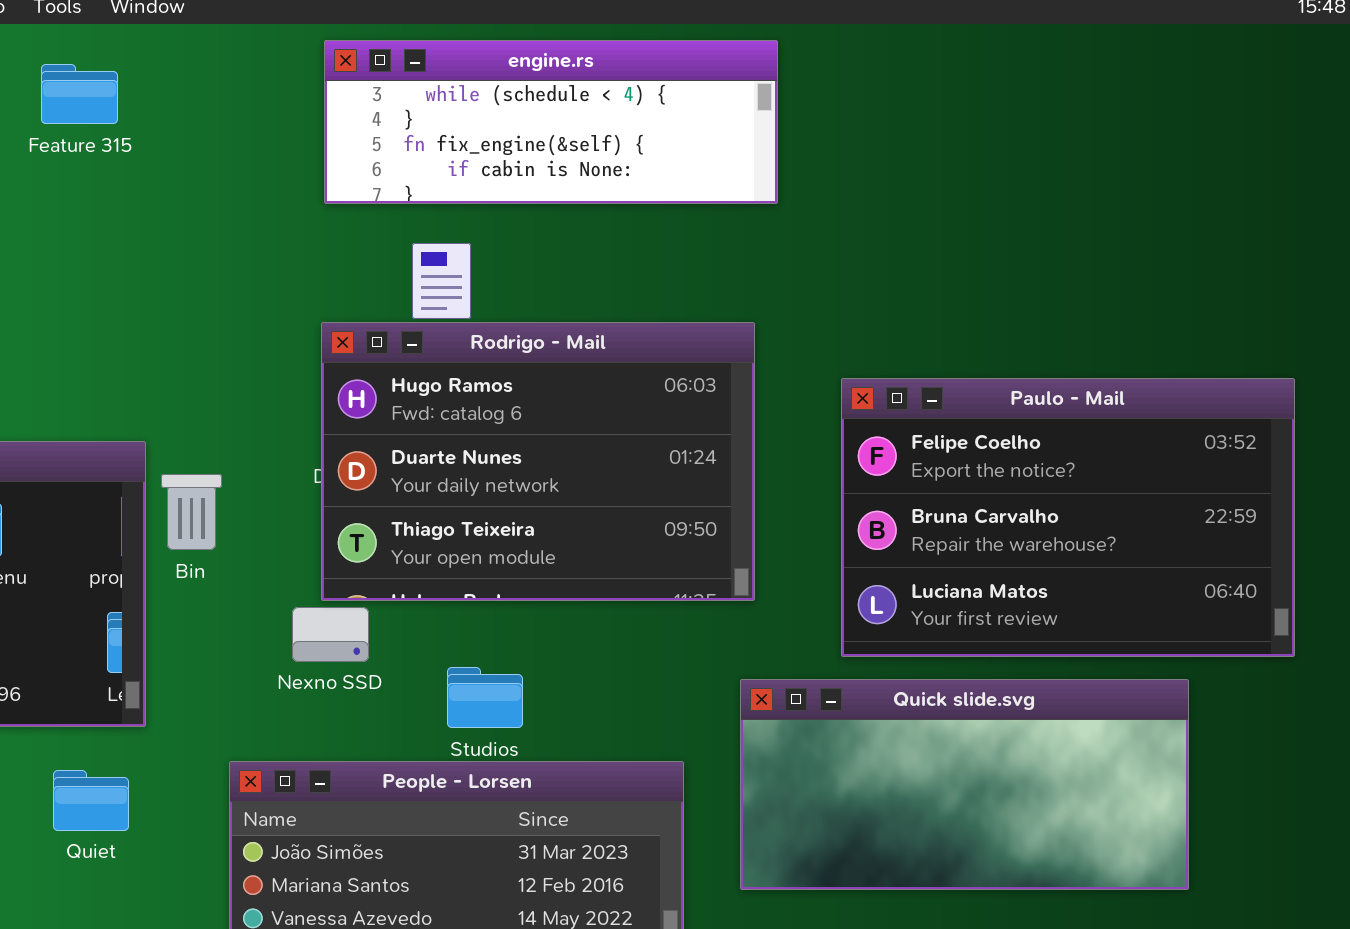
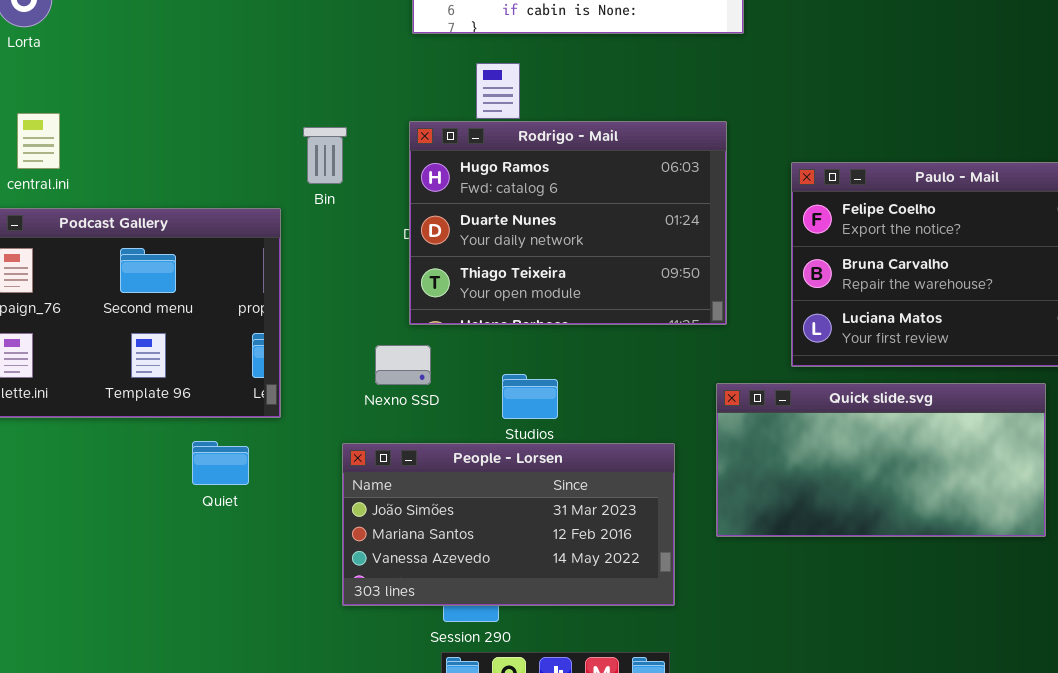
Bin: [161,474,222,550] -> [303,127,347,184], moved
Nexno SSD: [292,607,369,662] -> [375,345,431,385], moved
Quiet: [53,770,129,831] -> [192,441,249,485], moved

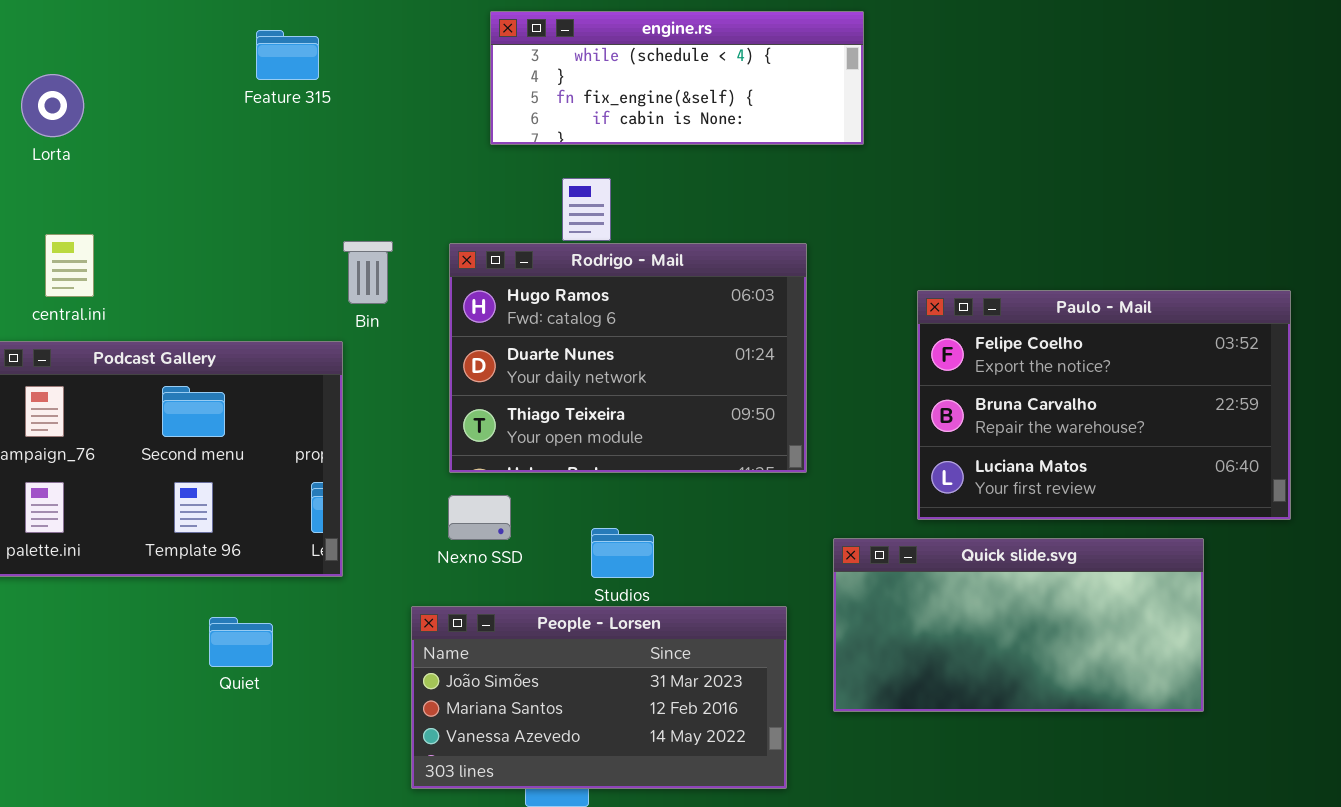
Rodrigo - Mail: [409,121,727,325] -> [449,243,807,473], moved
Bin: [303,127,347,184] -> [343,241,393,304], moved
Quiet: [192,441,249,485] -> [209,617,273,667], moved

